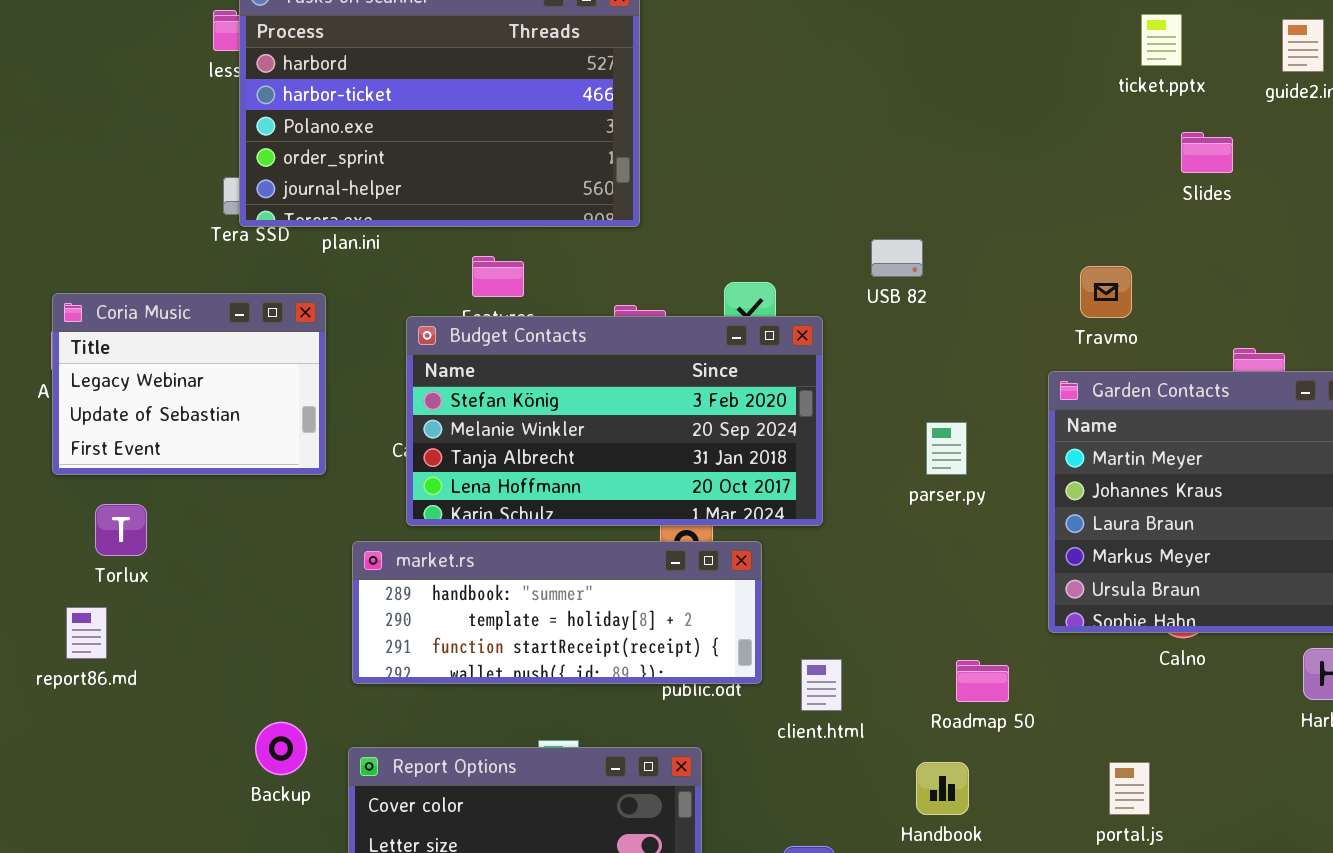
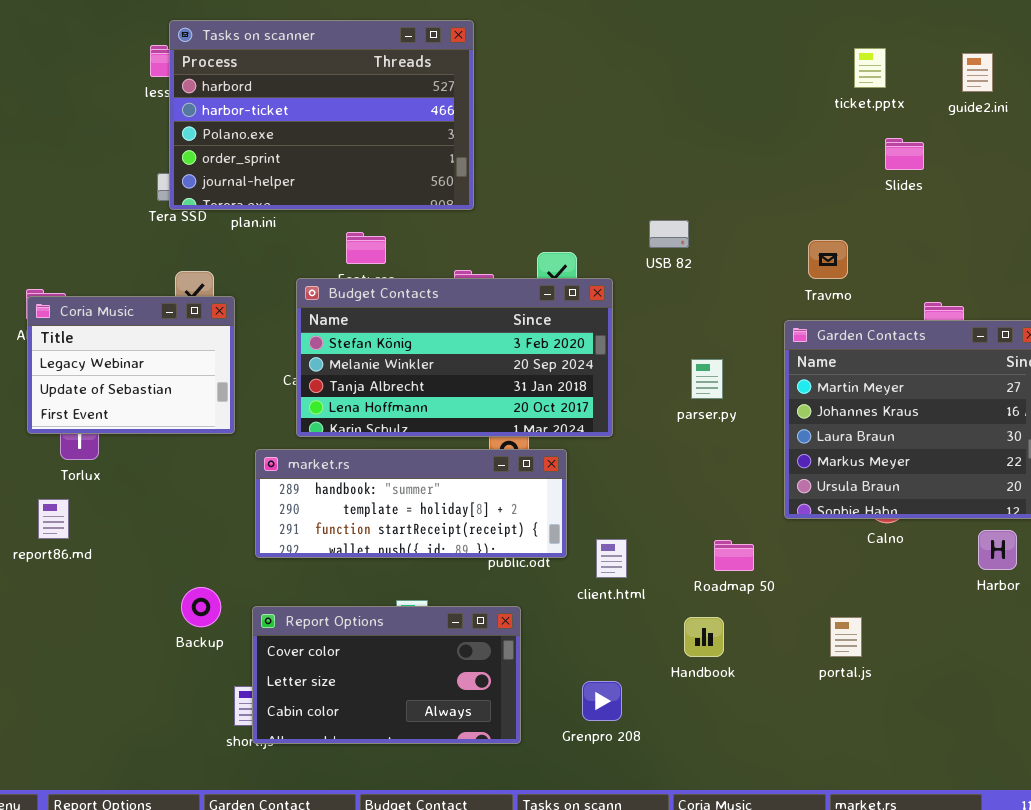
Coria Music: [52,293,326,475] -> [27,296,235,434], moved

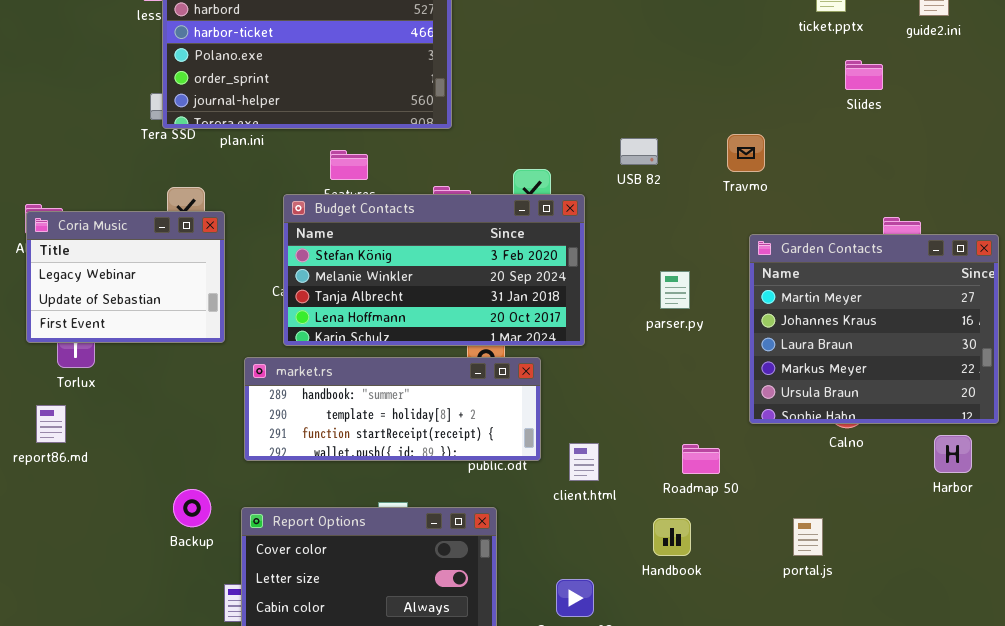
Travmo: [808,240,848,279] -> [727,134,765,172], moved

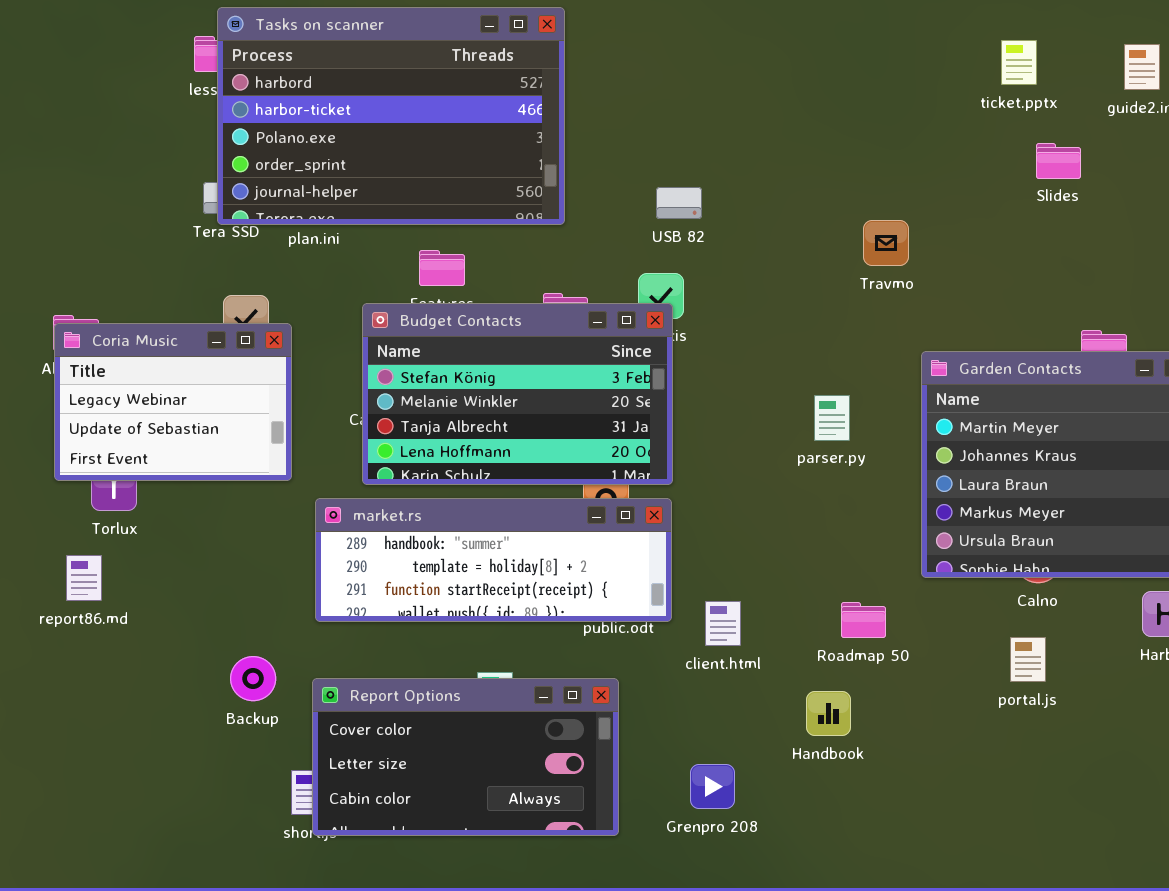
Travmo: [727,134,765,172] -> [863,220,909,266], moved
USB 82: [620,138,658,165] -> [656,187,702,219], moved
Budget Contacts: [283,194,585,346] -> [362,303,673,485], resized
portal.js: [793,518,823,556] -> [1010,637,1046,682], moved

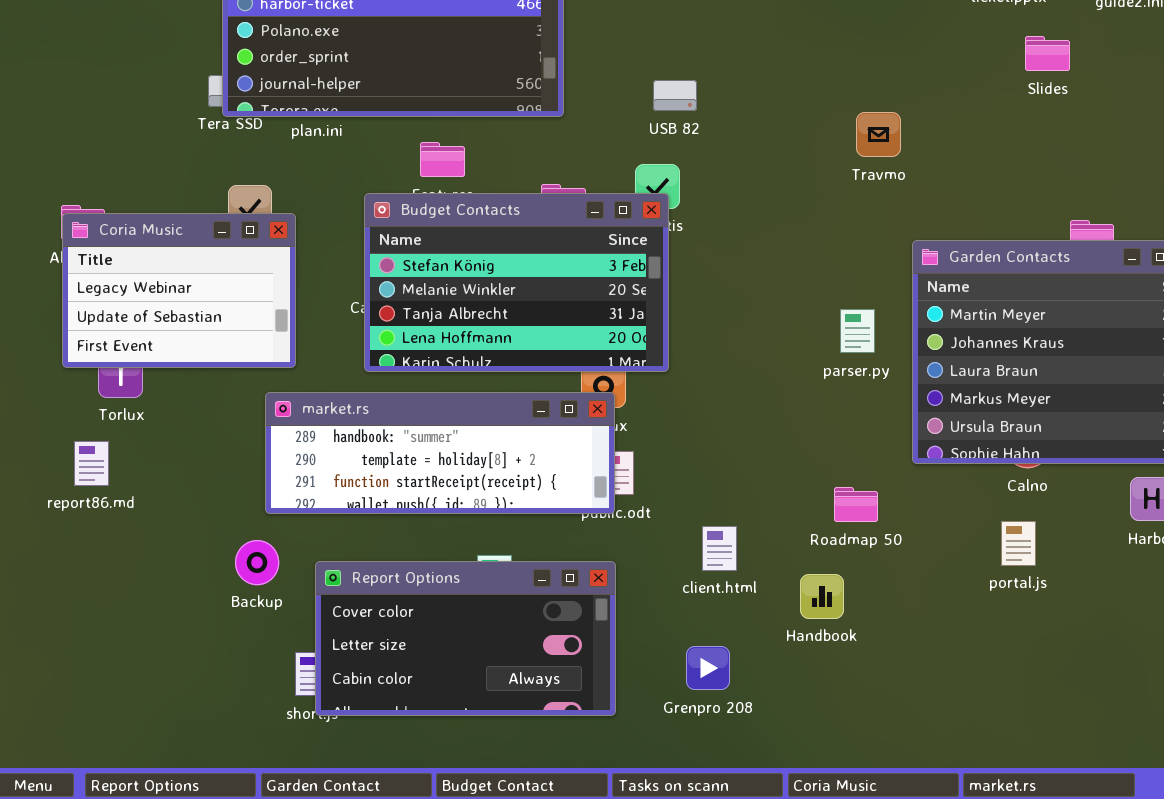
parser.py: [814,395,850,441] -> [840,309,875,353], moved
market.rs: [315,498,672,622] -> [265,392,615,514], moved
client.html: [705,601,741,646] -> [702,526,737,571], moved

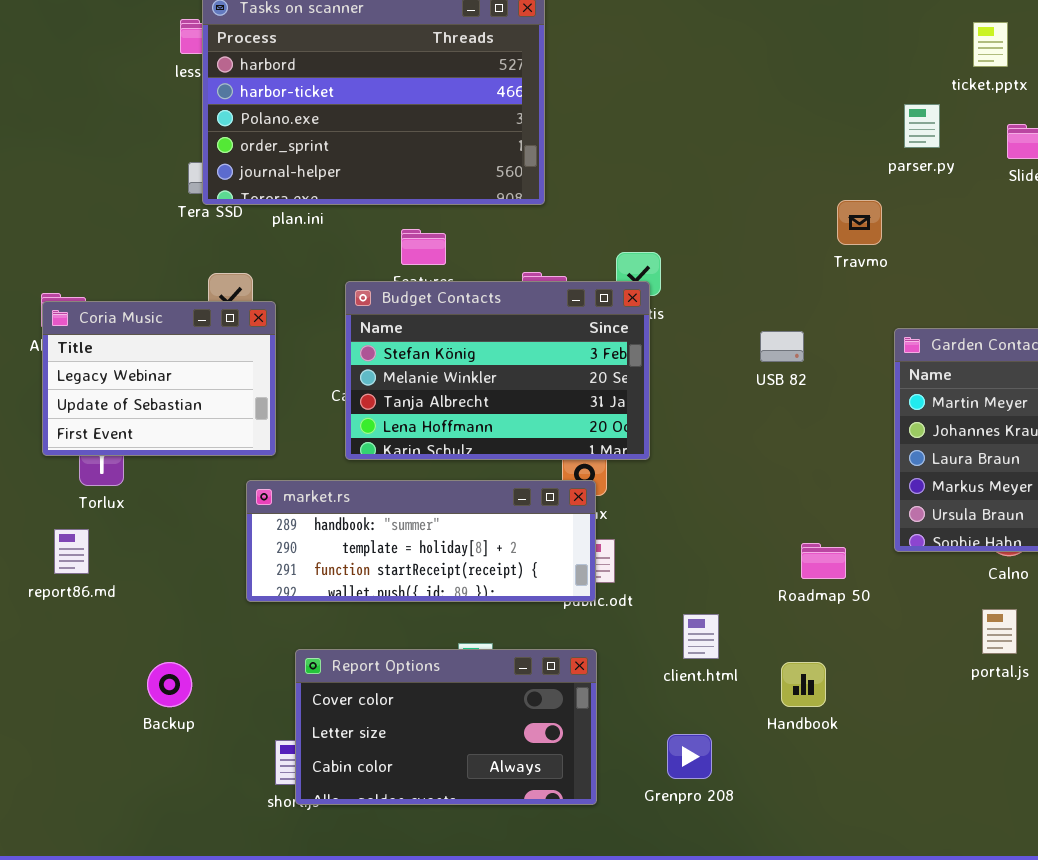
USB 82: [653,80,697,111] -> [760,331,804,362], moved
parser.py: [840,309,875,353] -> [904,104,940,148], moved
Roadmap 50: [834,487,878,522] -> [801,543,846,579], moved
Backup: [235,540,279,585] -> [147,662,192,707], moved

